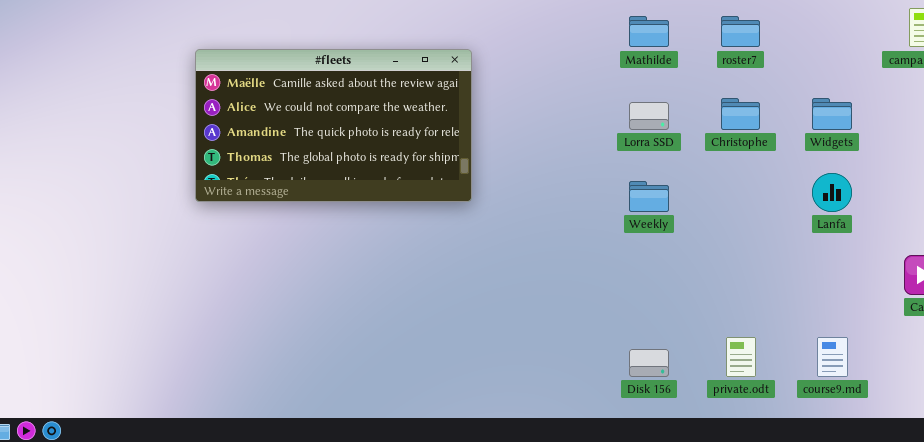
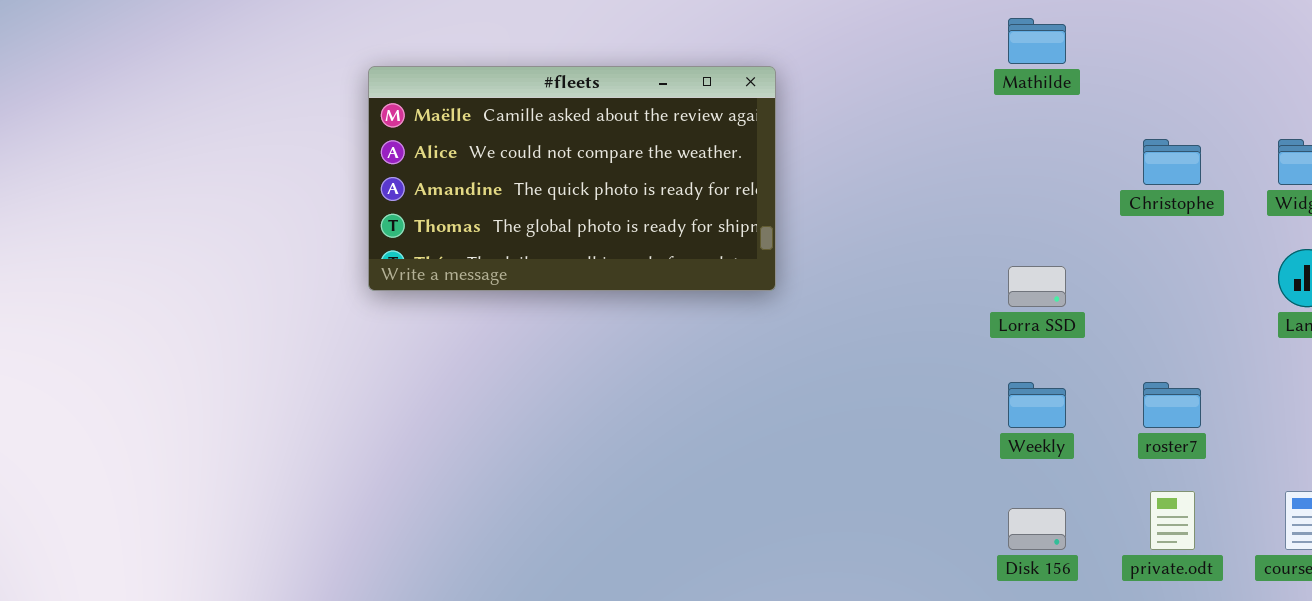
roster7: [721,16,760,47] -> [1143,382,1201,428], moved
Lorra SSD: [629,102,669,130] -> [1008,266,1066,307], moved
Weekly: [629,181,669,212] -> [1008,382,1066,428], moved

